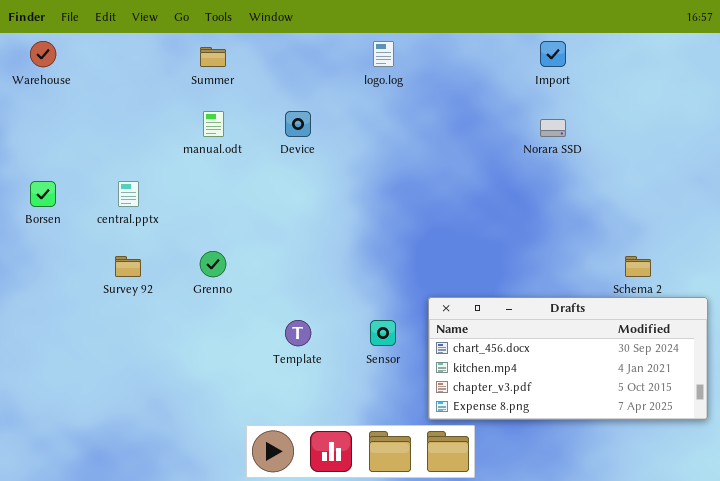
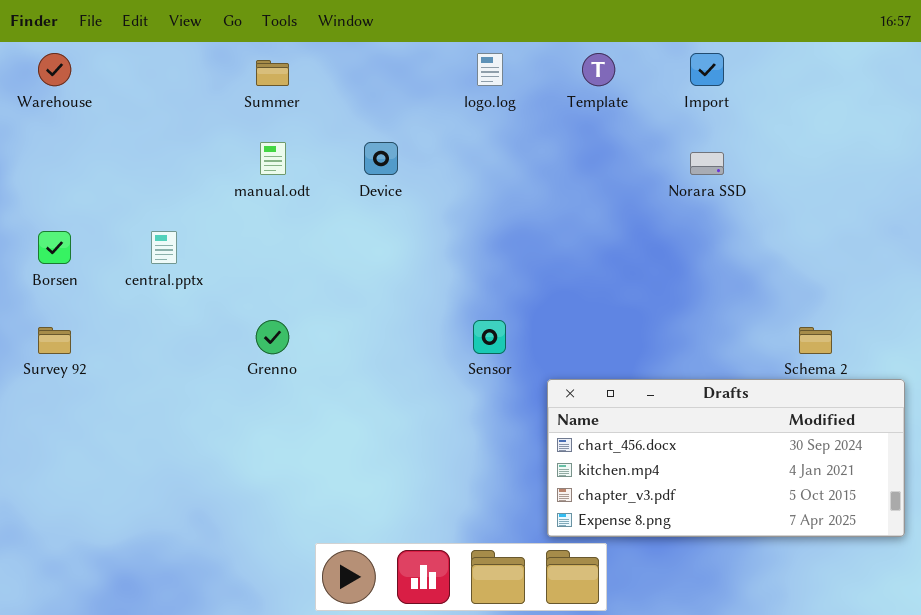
Survey 92: [115,256,141,277] -> [38,327,71,354], moved
Template: [285,320,311,346] -> [582,53,615,86], moved
Sensor: [370,320,396,346] -> [473,320,506,354], moved

